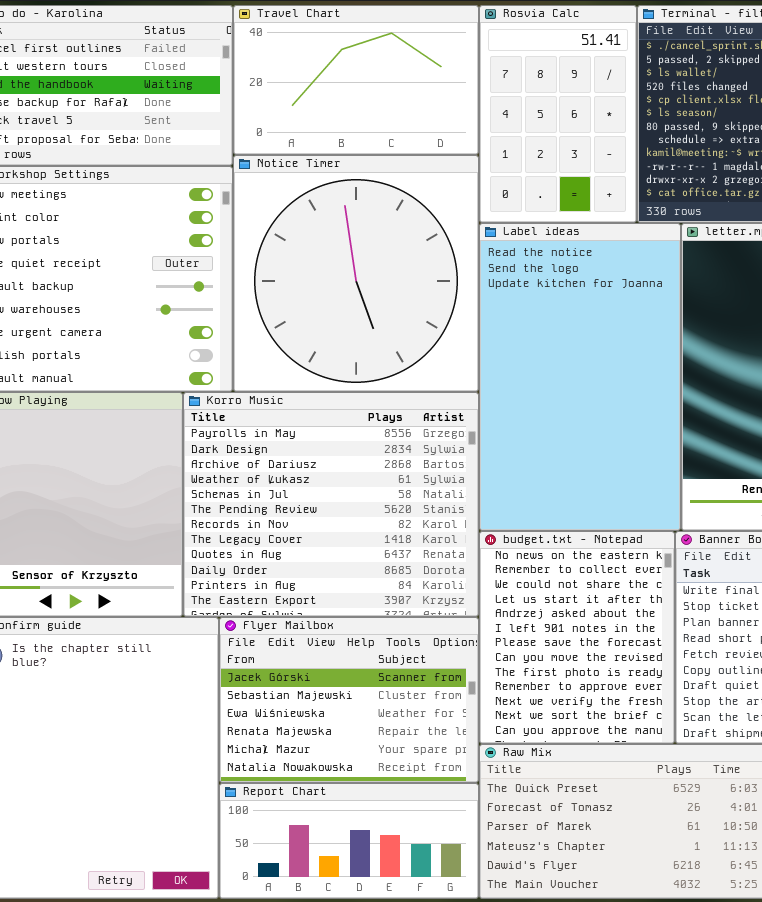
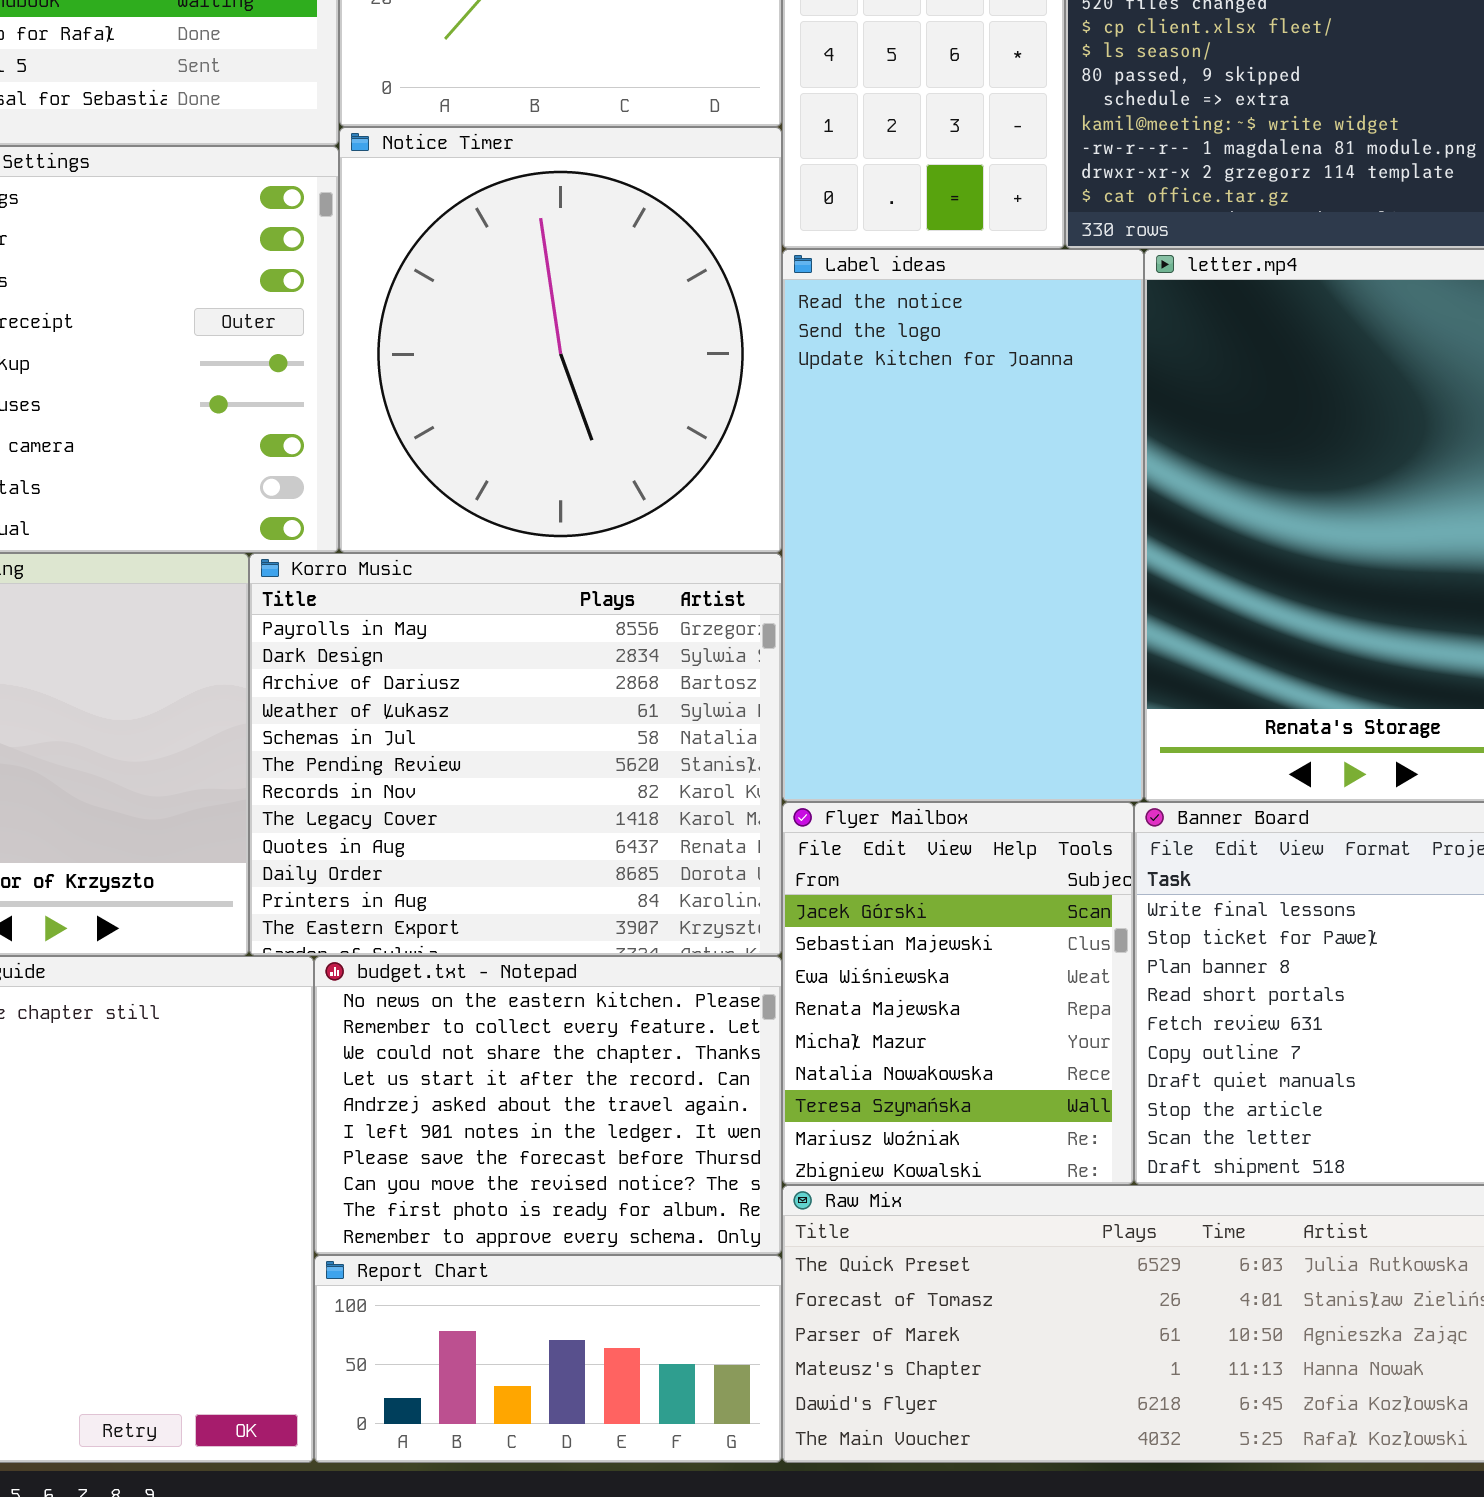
budget.txt - Notepad: [479,531,675,744] -> [314,956,782,1255], moved, resized
Flyer Mailbox: [219,617,479,783] -> [782,802,1134,1185], moved, resized

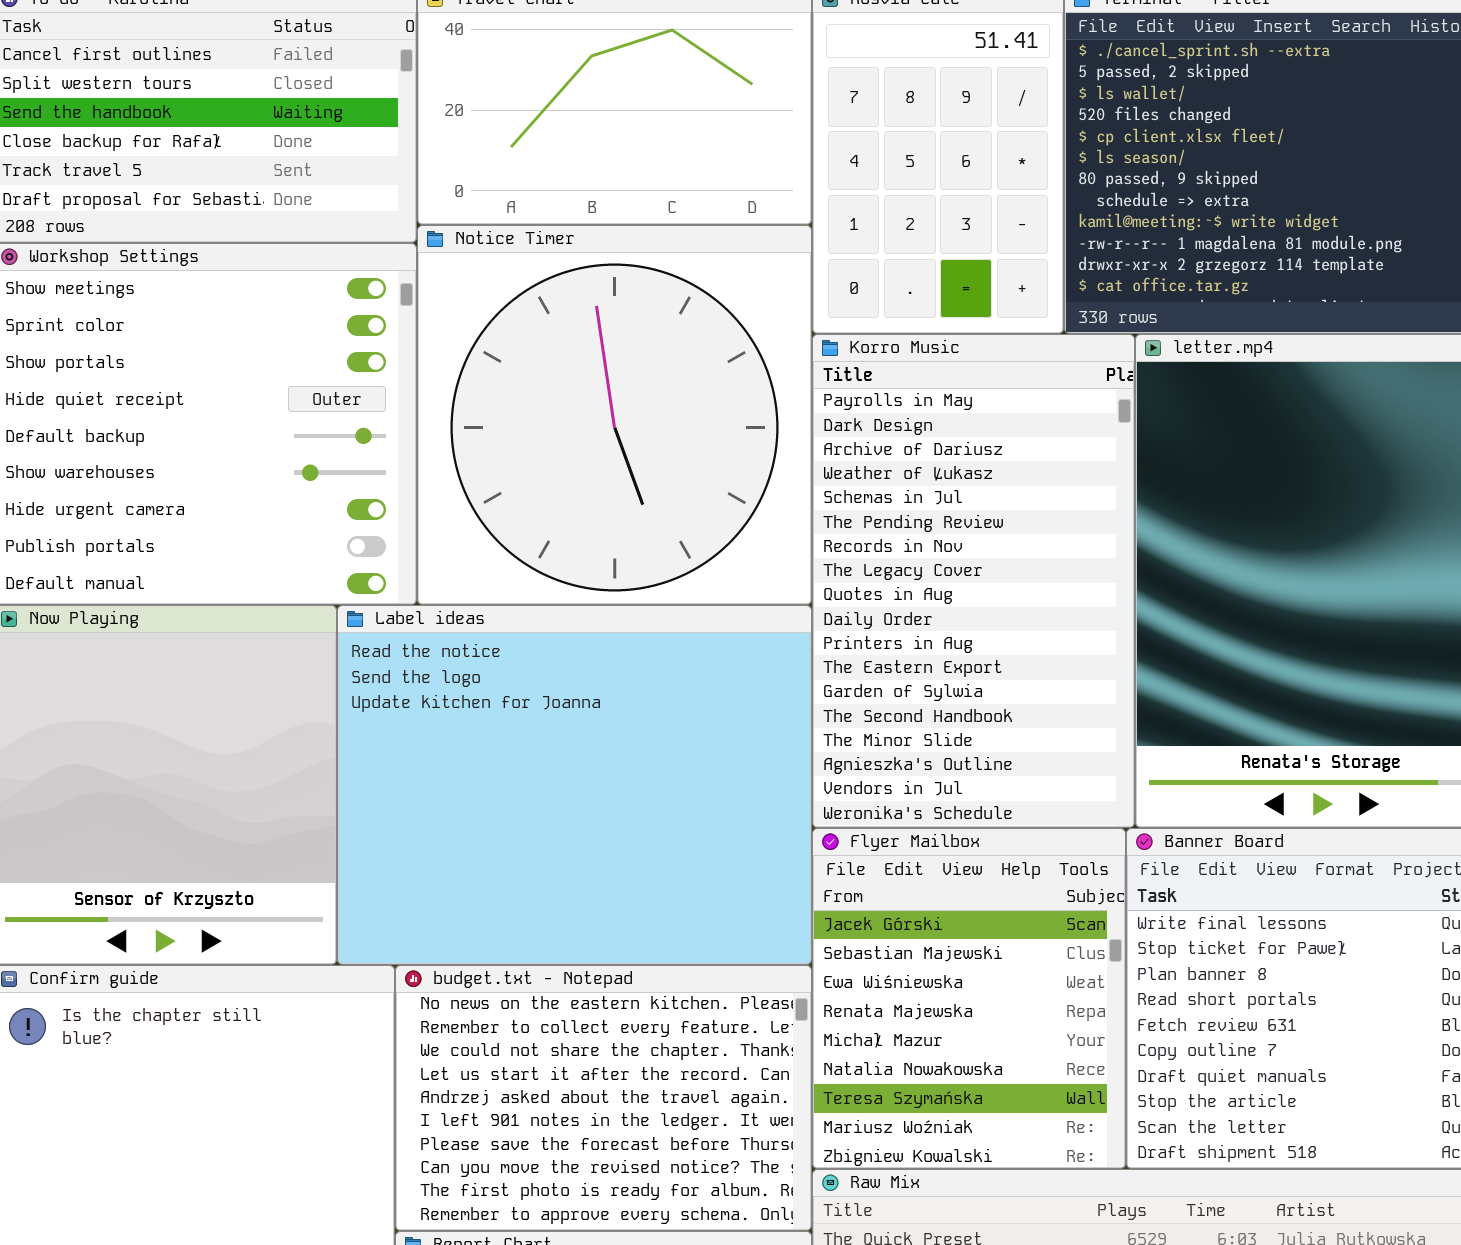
Label ideas: [782,249,1144,802] -> [337,605,812,965], moved, resized
Korro Music: [249,553,782,956] -> [812,334,1135,828], moved, resized

